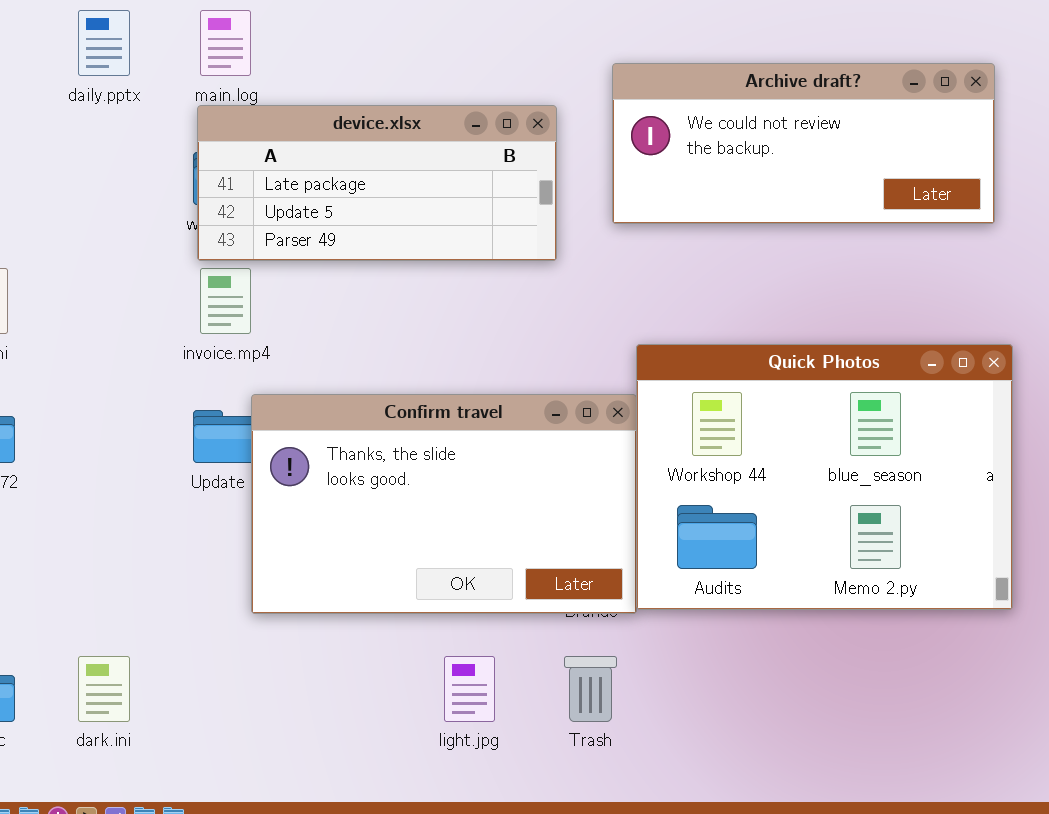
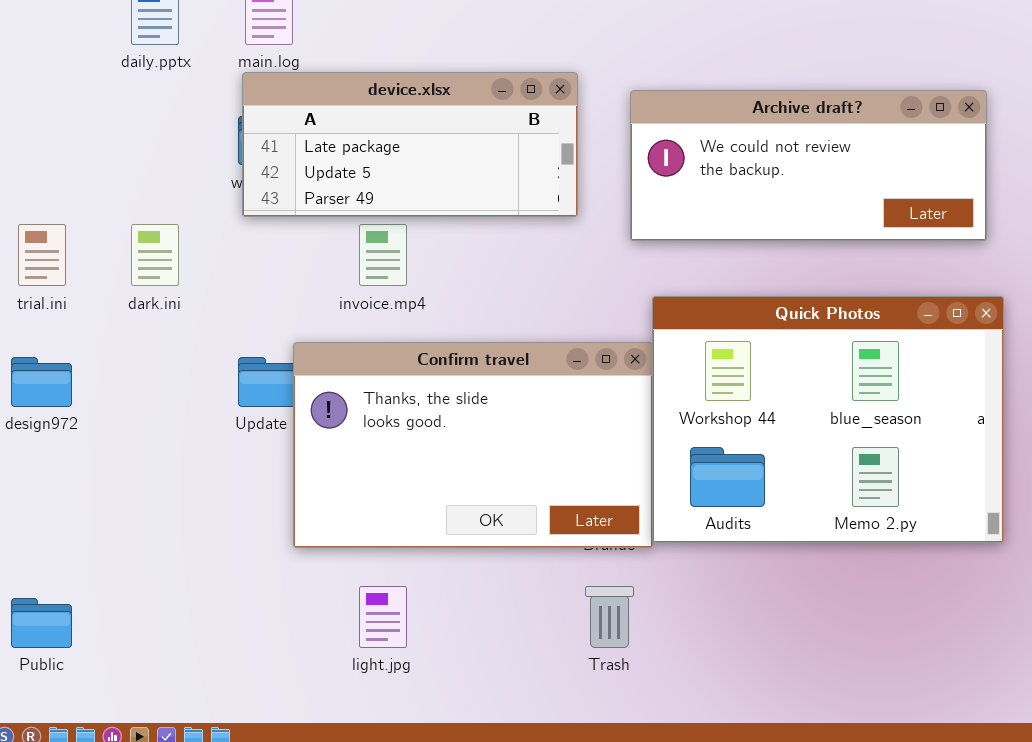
Archive draft?: [612,63,995,224] -> [630,90,987,241], moved
invoice.mp4: [200,268,251,334] -> [359,224,407,286], moved
dark.ini: [78,656,130,722] -> [131,224,179,286], moved
light.jpg: [444,656,495,722] -> [359,586,407,648], moved

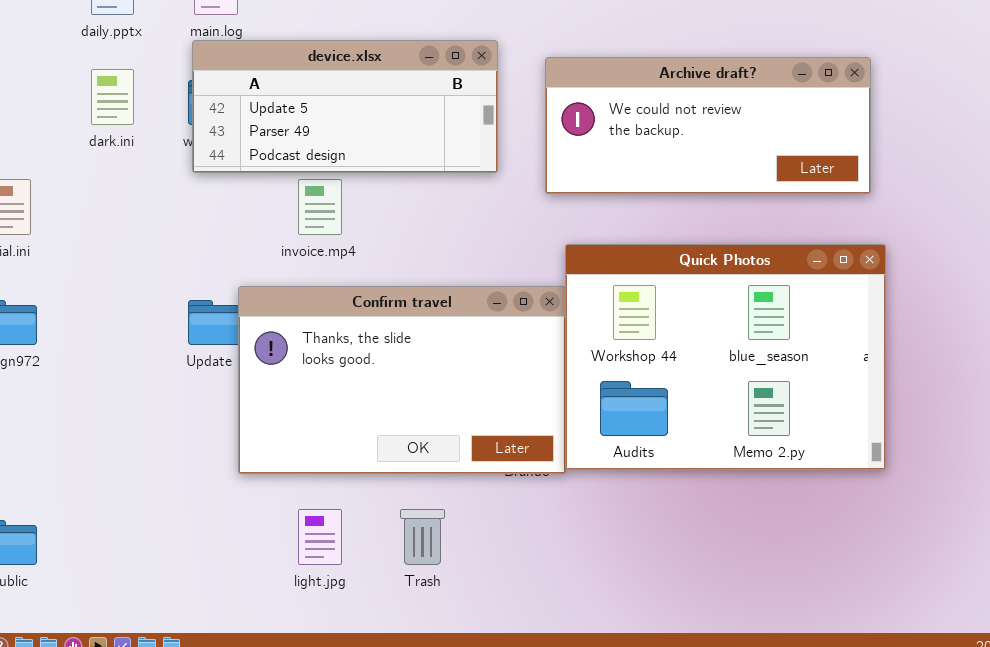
device.xlsx: [242,72,578,217] -> [192,40,498,173], scrolled down 1 row
dark.ini: [131,224,179,286] -> [91,69,134,125], moved
Trash: [585,586,634,648] -> [400,509,445,565], moved

